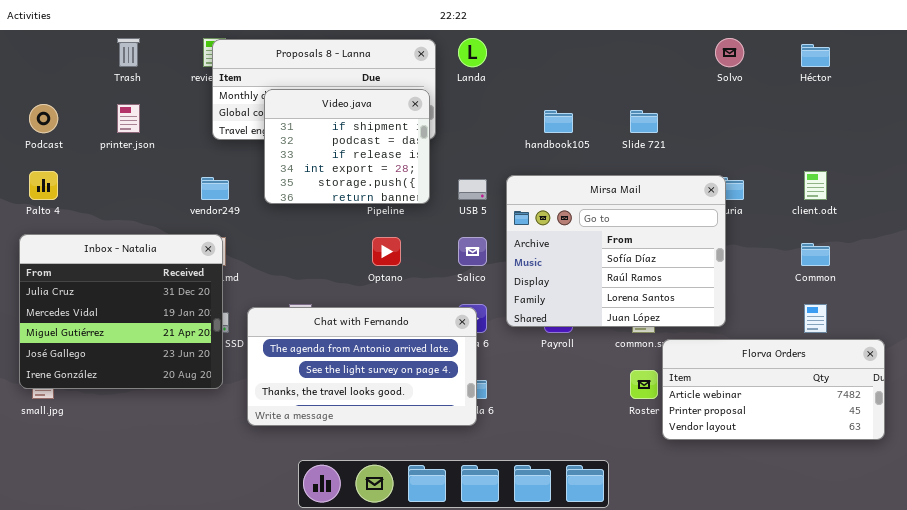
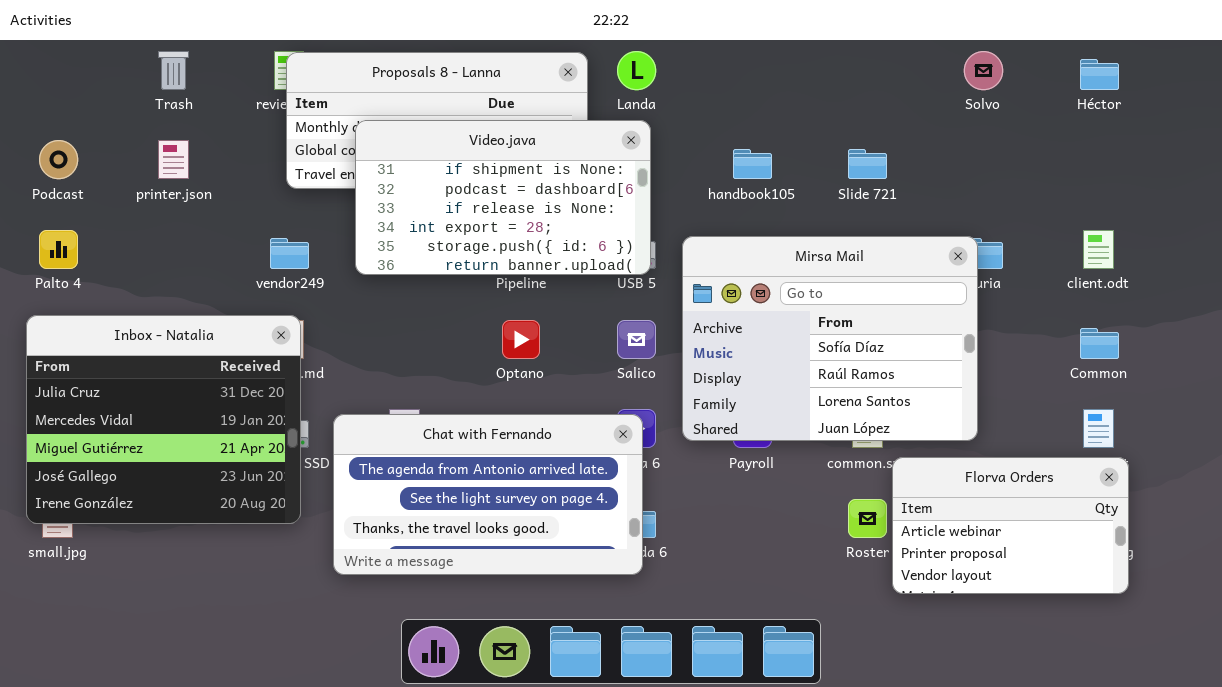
Video.java: [264,89,430,204] -> [355,120,651,275], resized
Florva Orders: [662,339,885,440] -> [892,457,1129,594], resized

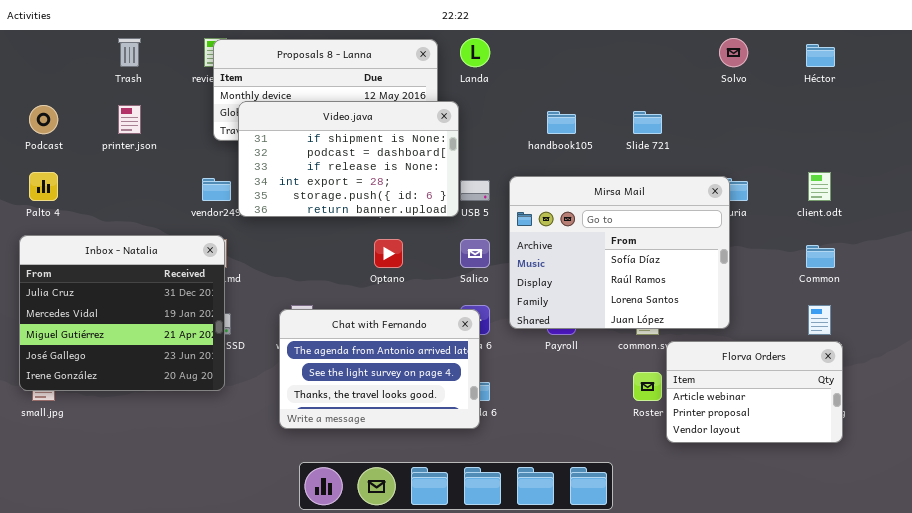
Video.java: [355,120,651,275] -> [238,101,459,217], moved
Chat with Fernando: [333,414,643,575] -> [279,309,480,429], resized

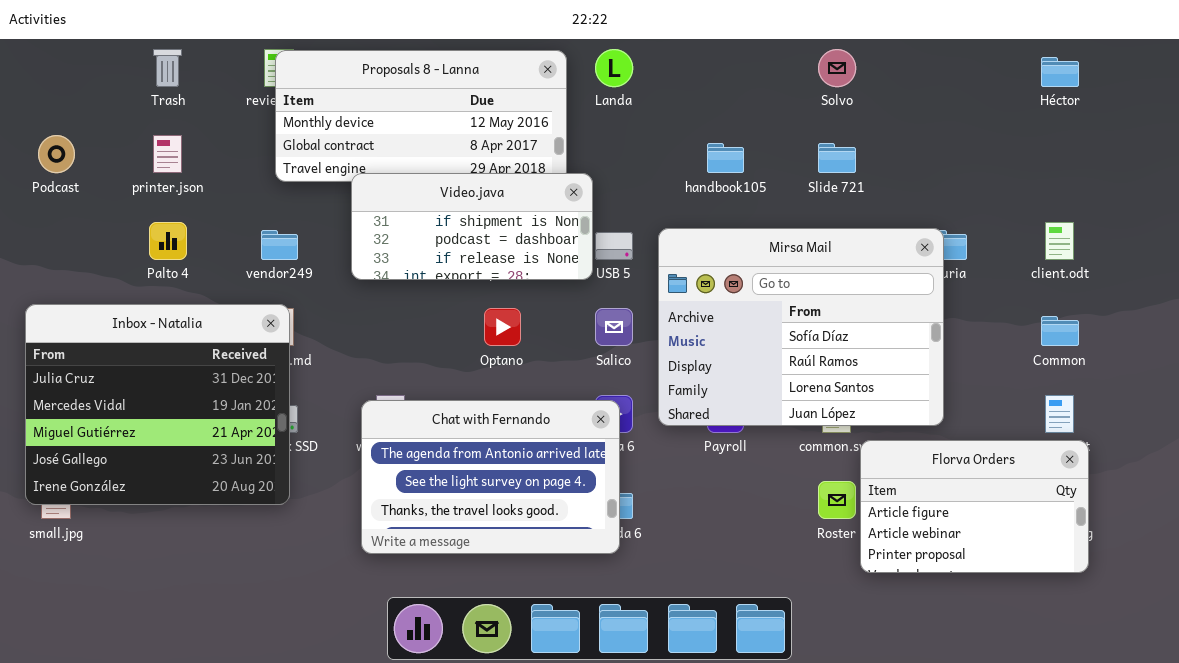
Solvo: [719,38,748,67] -> [818,49,856,87], moved
Video.java: [238,101,459,217] -> [351,173,593,280], resized
Palto 4: [29,172,58,201] -> [149,222,187,260], moved
Florva Orders: [666,341,843,443] -> [860,440,1089,573], scrolled up 1 row

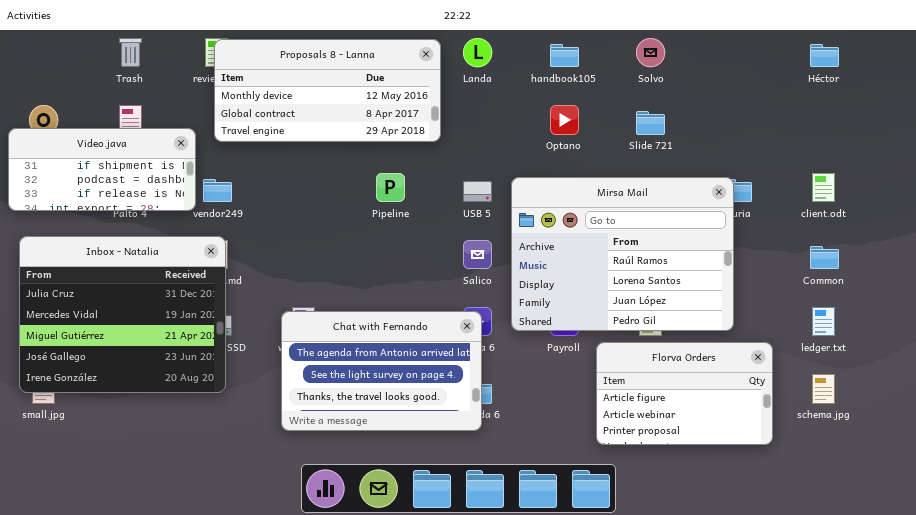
handbook105: [707,143,744,173] -> [550,44,579,67], moved
Video.java: [351,173,593,280] -> [8,128,196,211], moved
Mirsa Mail: [658,228,944,426] -> [511,177,734,331], scrolled down 1 row
Optano: [484,308,521,346] -> [550,105,579,135], moved
Florva Orders: [860,440,1089,573] -> [596,342,773,445], moved

